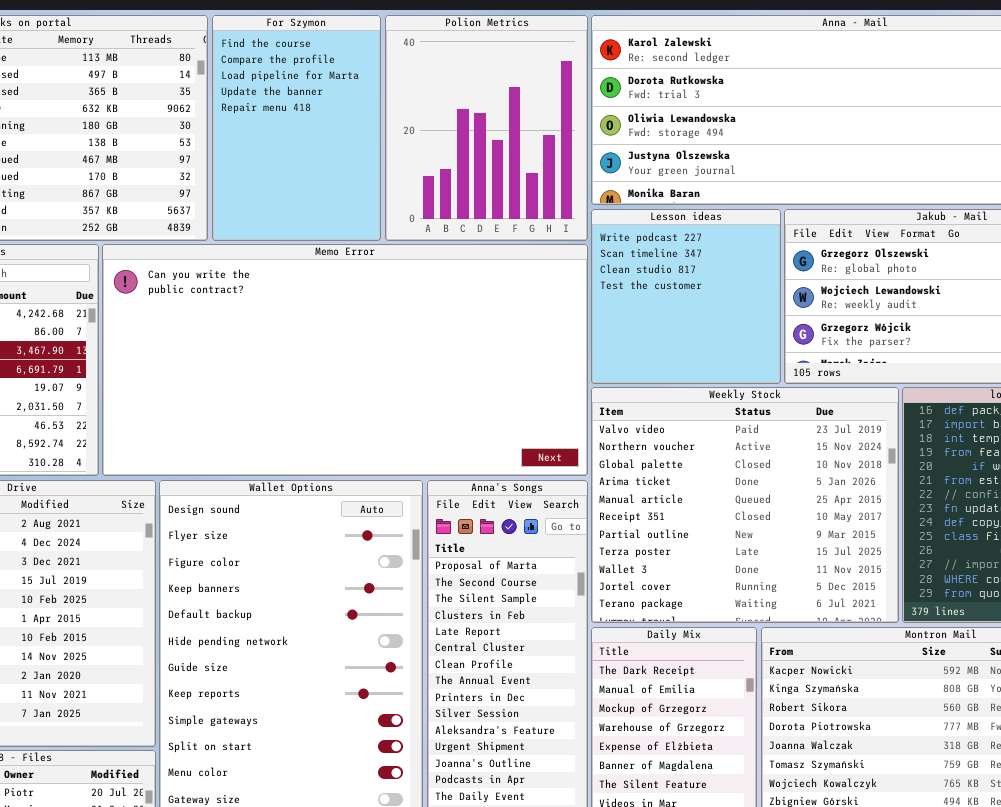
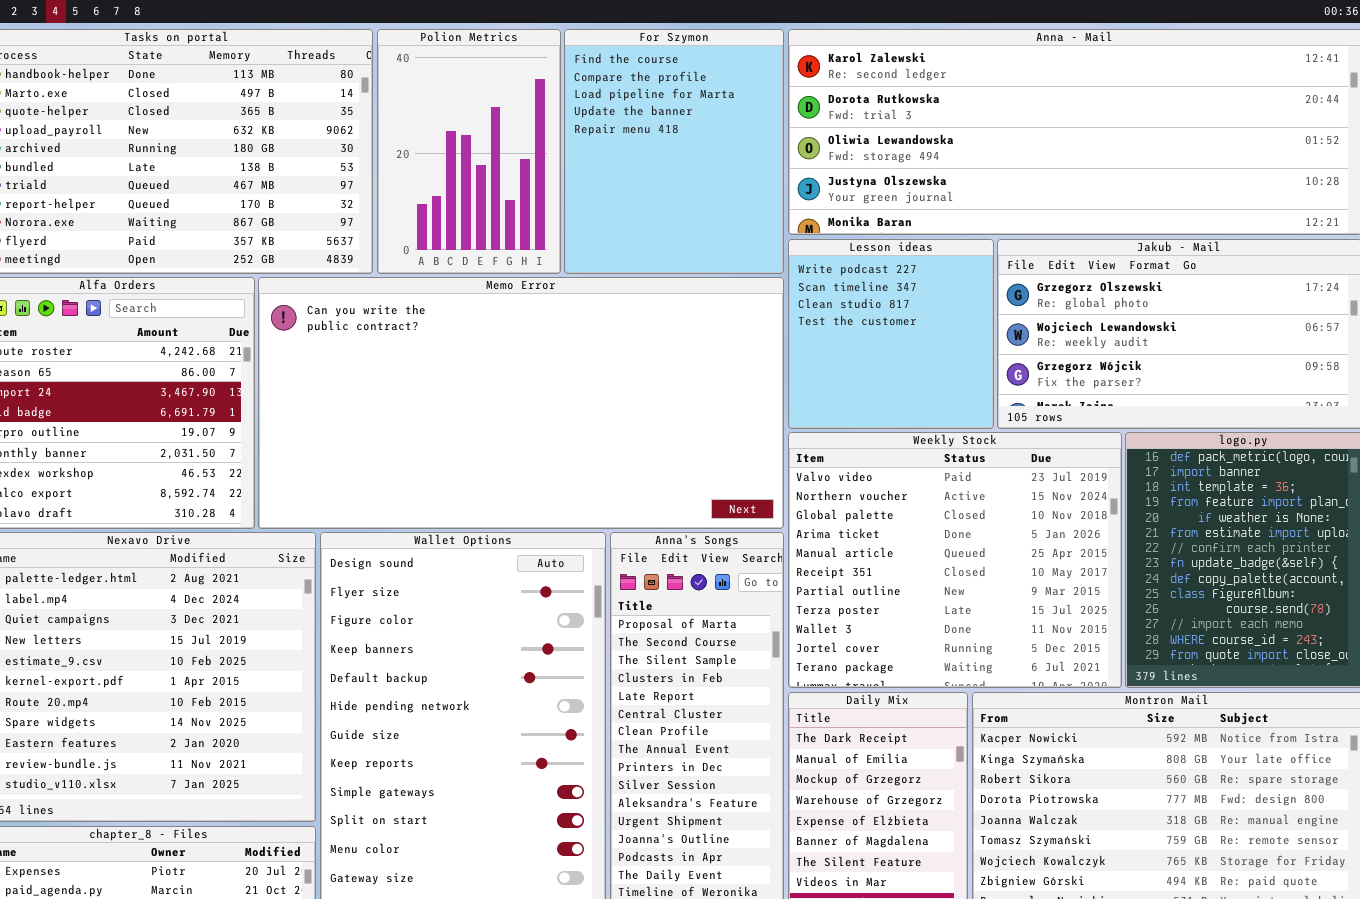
For Szymon: [212,15,381,241] -> [564,29,784,274], moved, resized
Polion Metrics: [385,15,588,241] -> [377,29,561,274], moved, resized

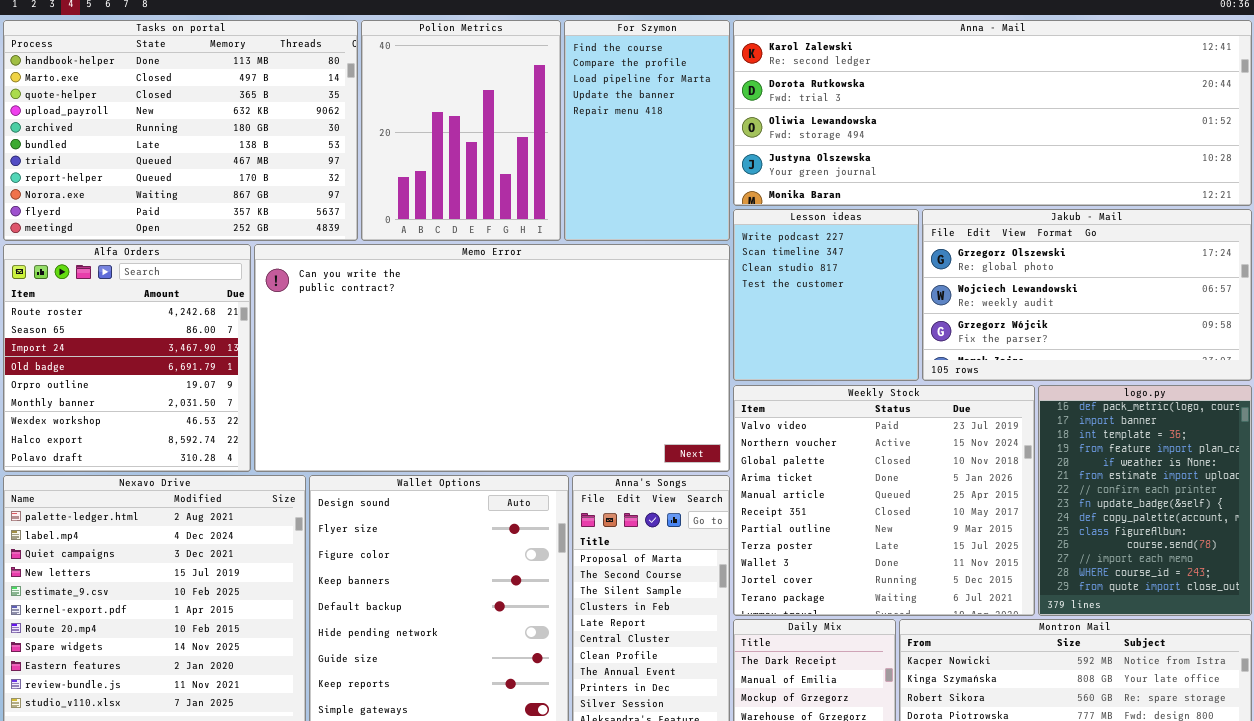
Polion Metrics: [377,29,561,274] -> [361,20,561,241], resized
For Szymon: [564,29,784,274] -> [564,20,730,241], resized

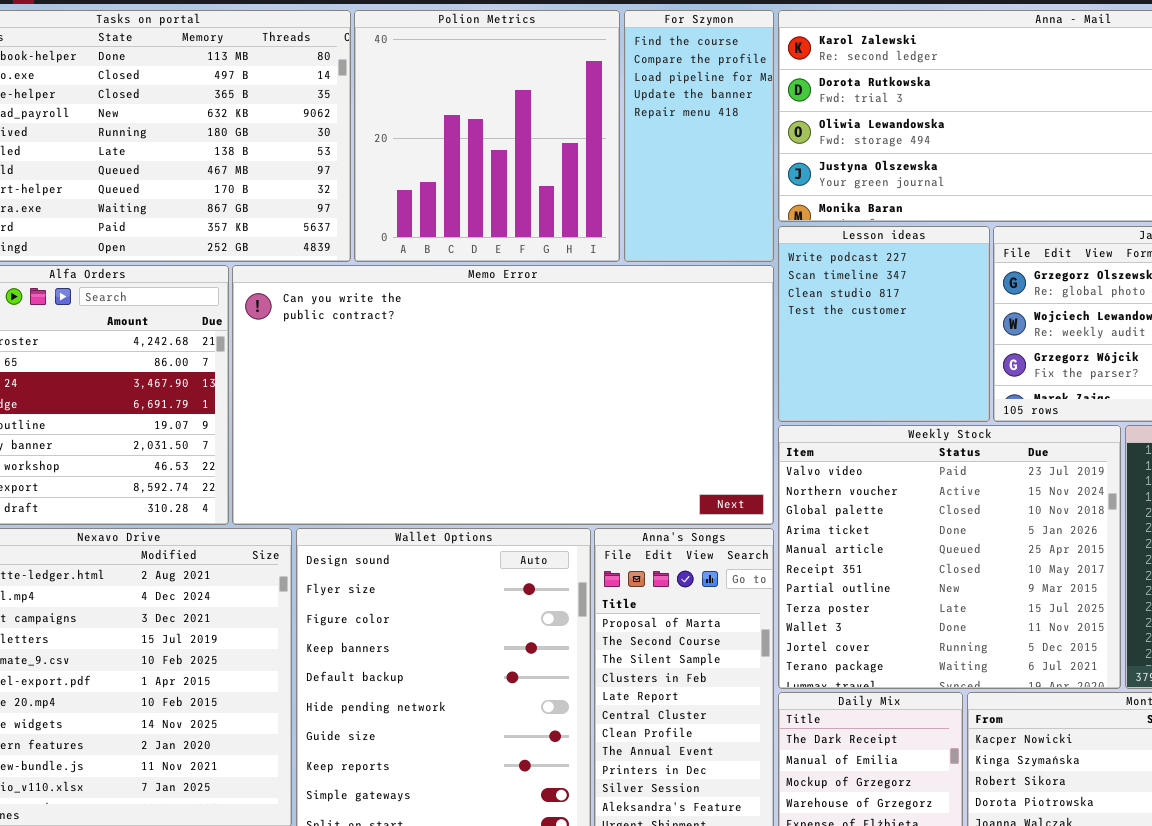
Polion Metrics: [361,20,561,241] -> [354,10,620,262], resized
For Szymon: [564,20,730,241] -> [624,10,774,262], resized

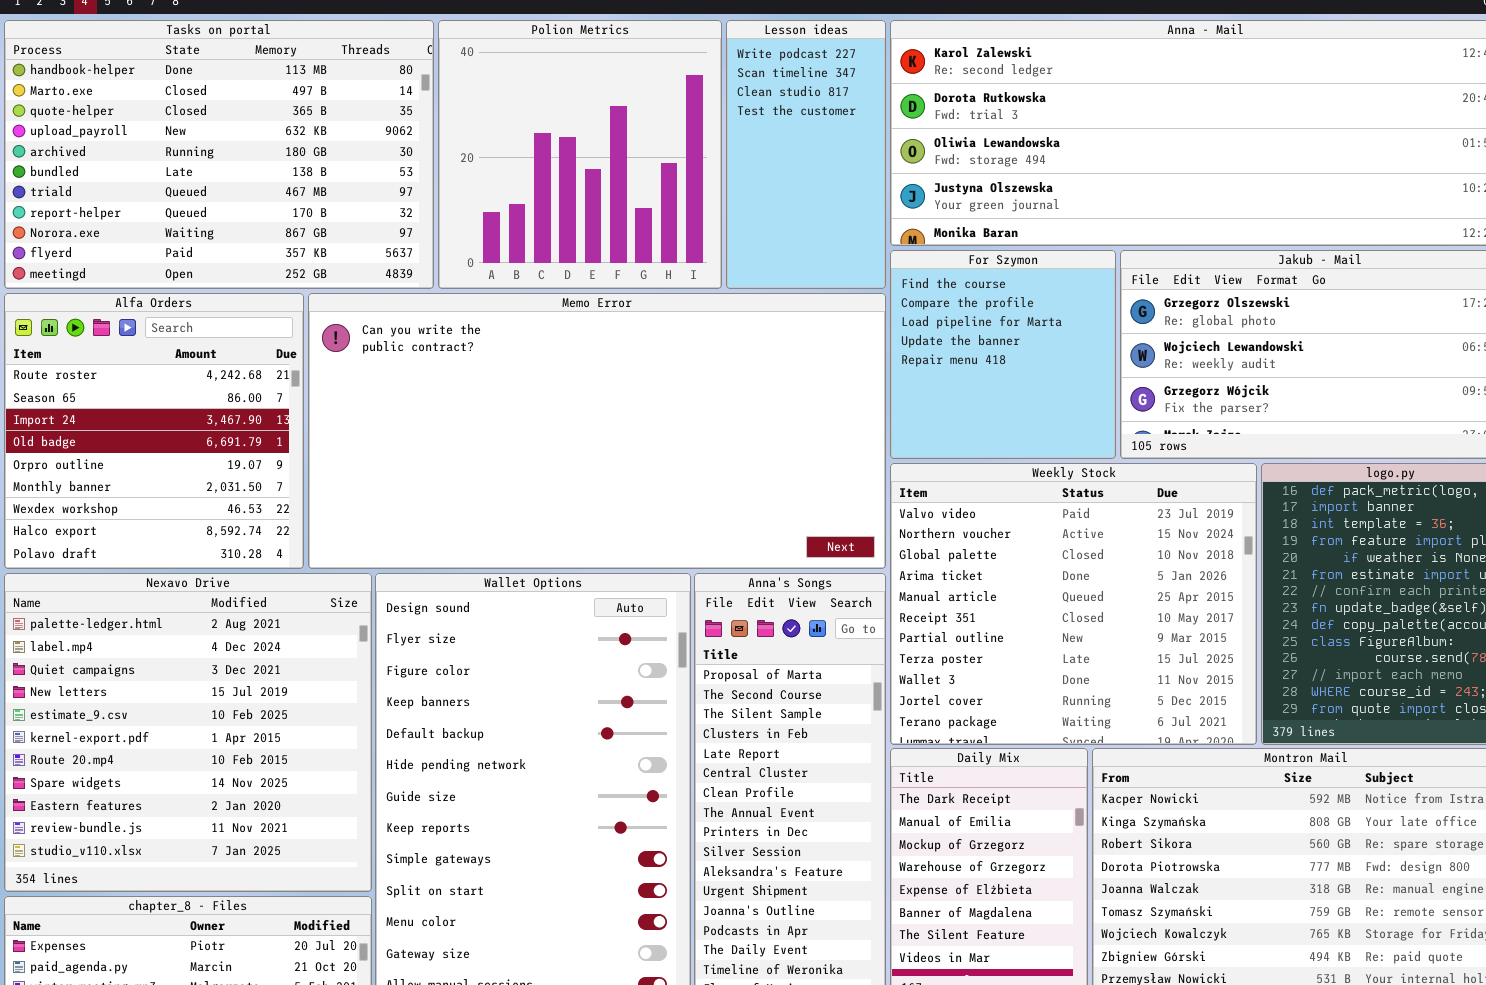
For Szymon: [624,10,774,262] -> [890,250,1116,459], moved, resized
Lesson ideas: [778,226,990,422] -> [726,20,886,289], moved, resized

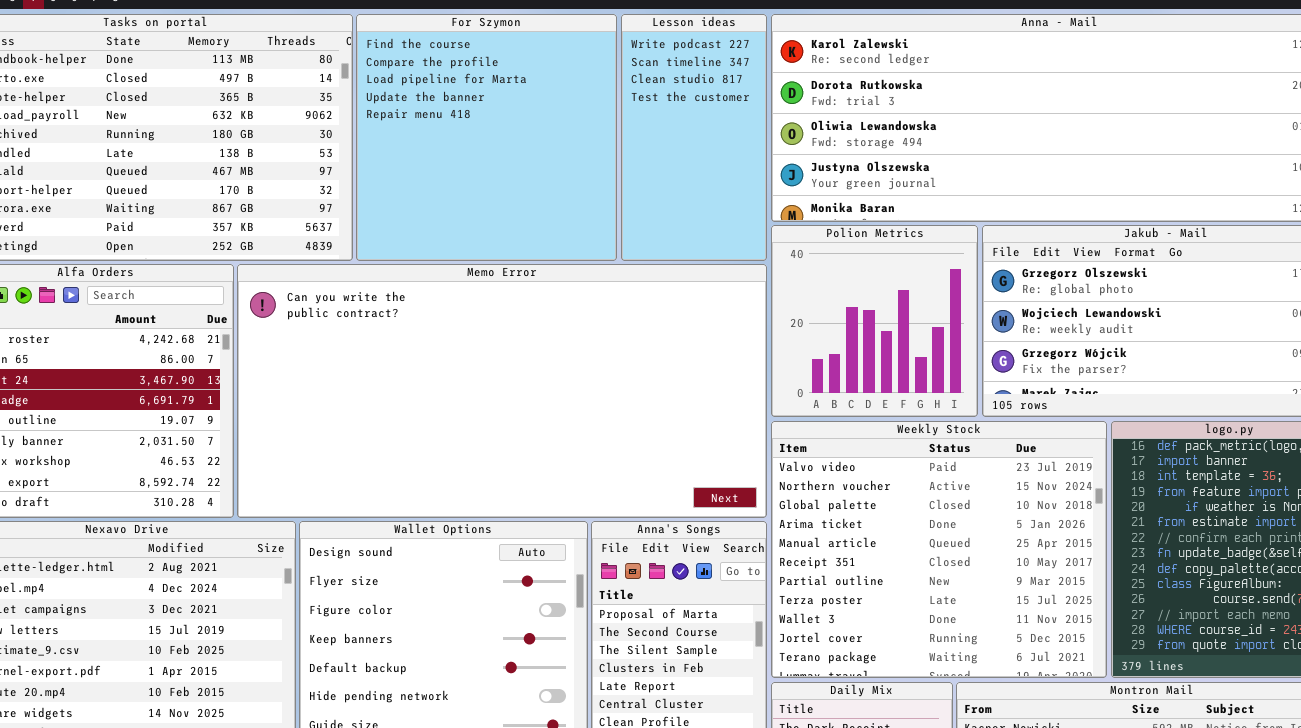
Polion Metrics: [438,20,722,289] -> [771,225,978,417], moved, resized
For Szymon: [890,250,1116,459] -> [356,14,617,261], moved, resized

